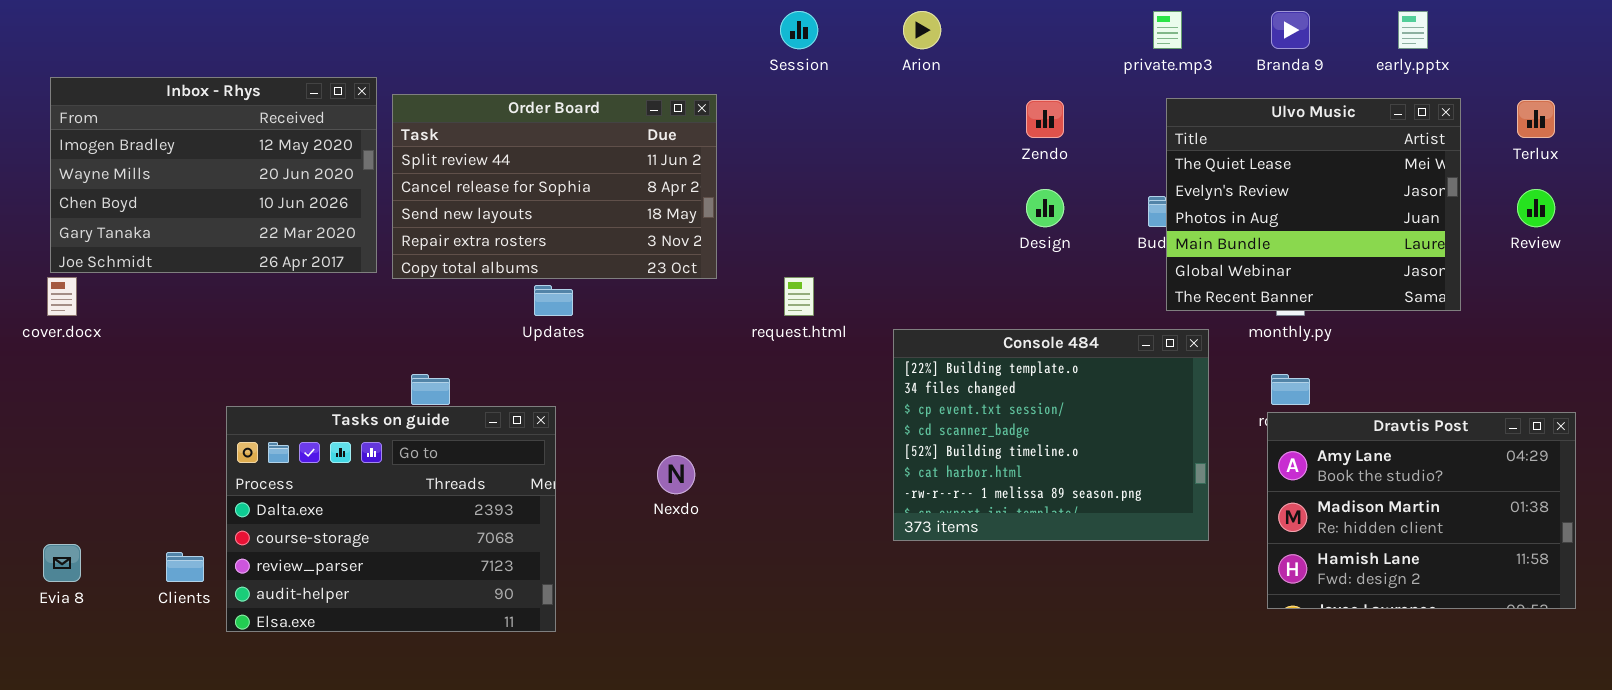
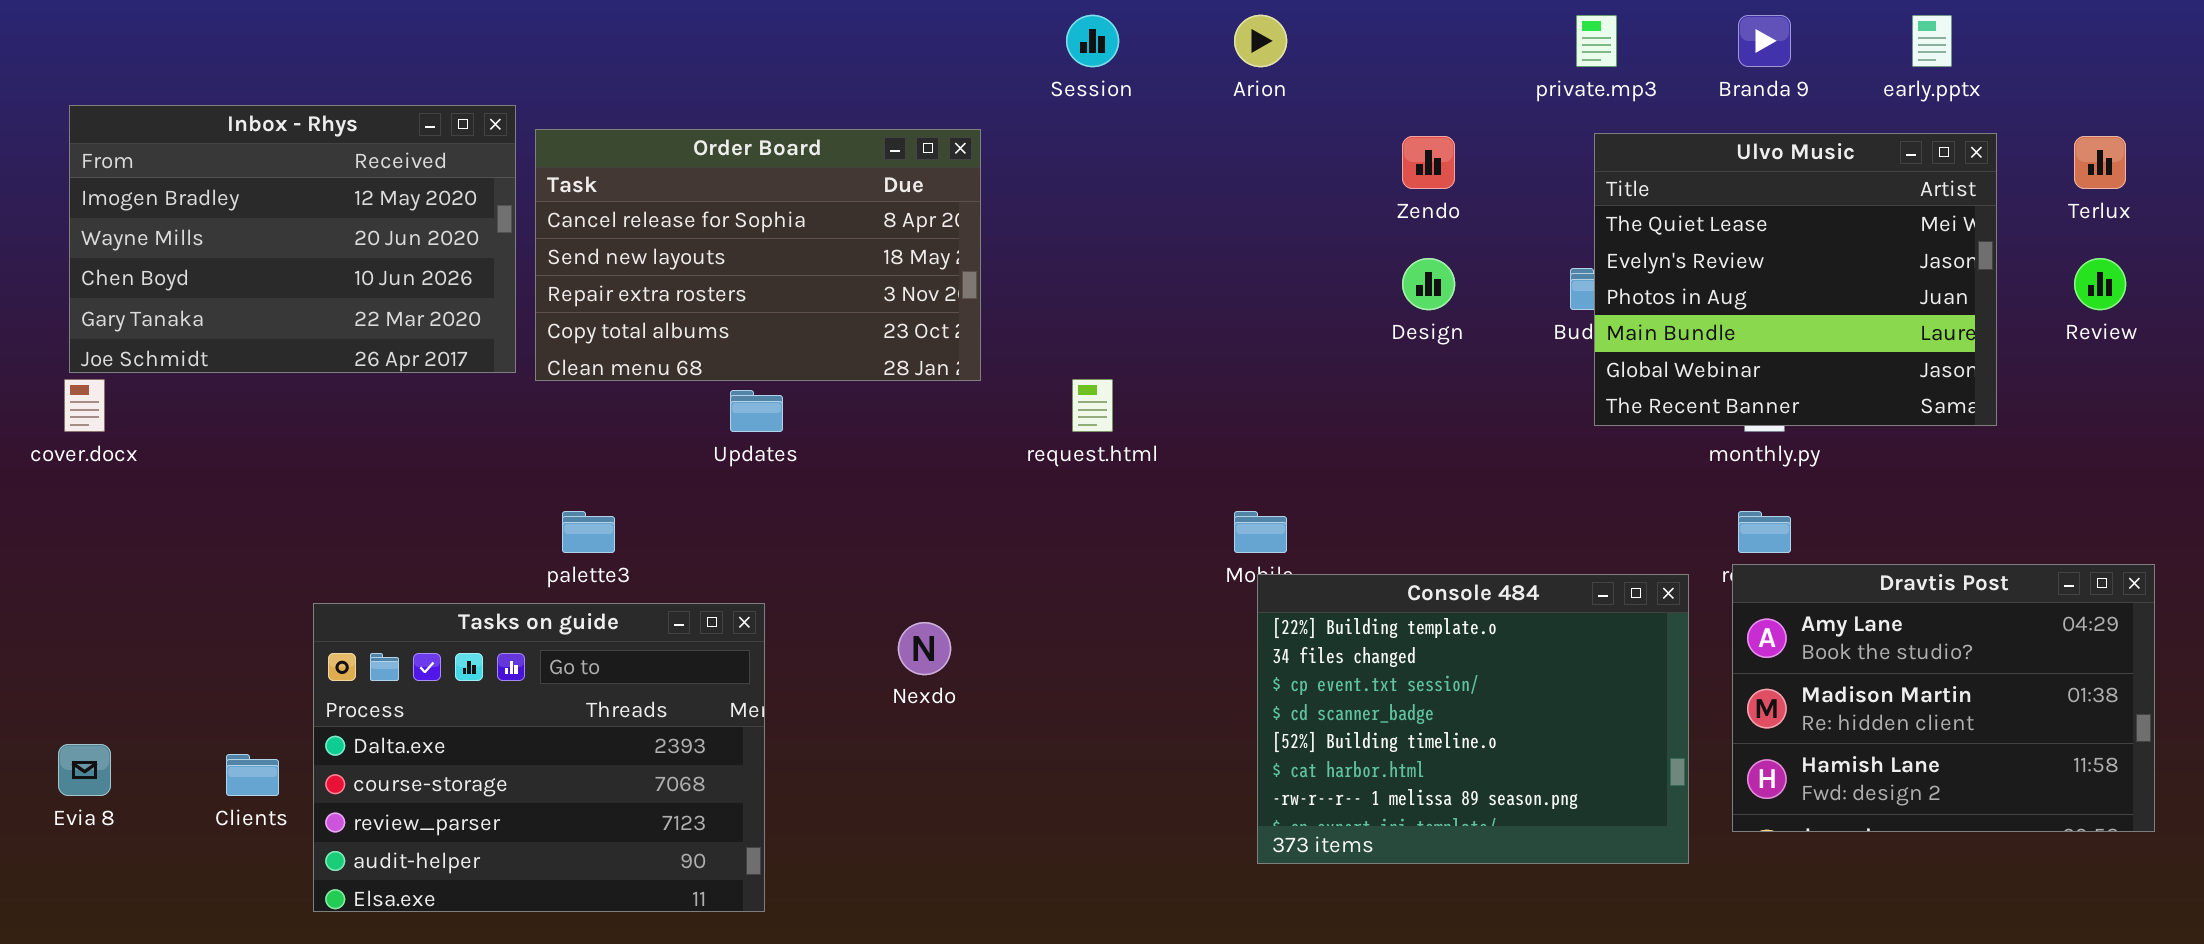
Order Board: [392,94,717,279] -> [535,129,981,381], scrolled down 1 row
Console 484: [893,329,1209,541] -> [1257,574,1689,864], moved
Tasks on guide: [226,406,556,632] -> [313,603,765,912], moved

